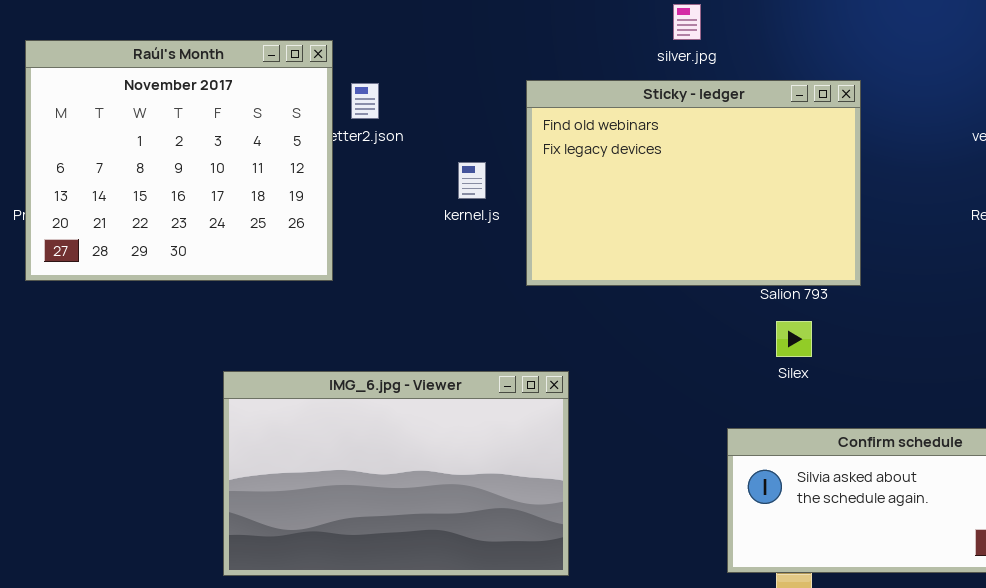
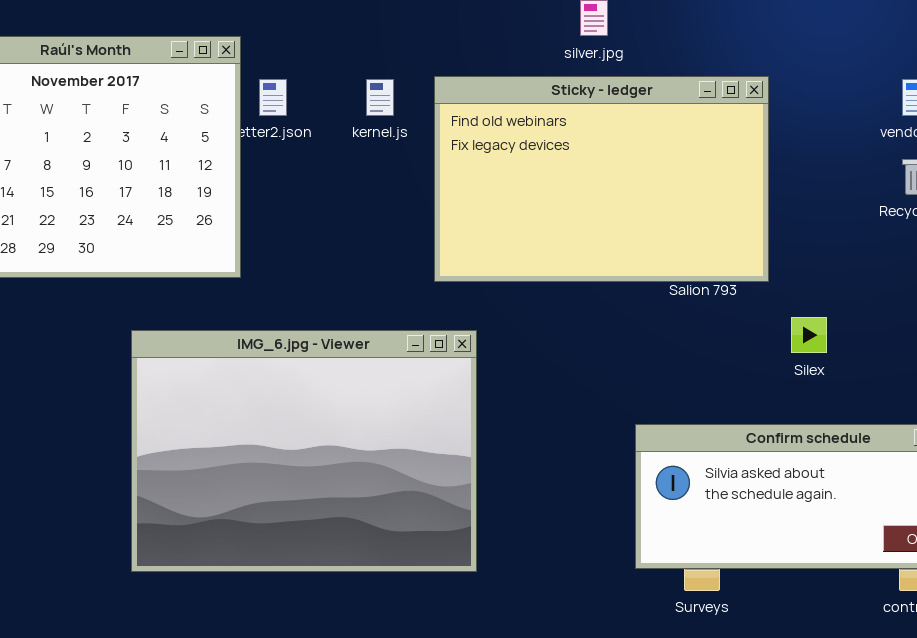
kernel.js: [458,162,486,199] -> [366,79,394,116], moved
Silex: [776,321,812,357] -> [791,317,827,353], moved
IMG_6.jpg - Viewer: [223,371,569,576] -> [131,330,477,572], resized

